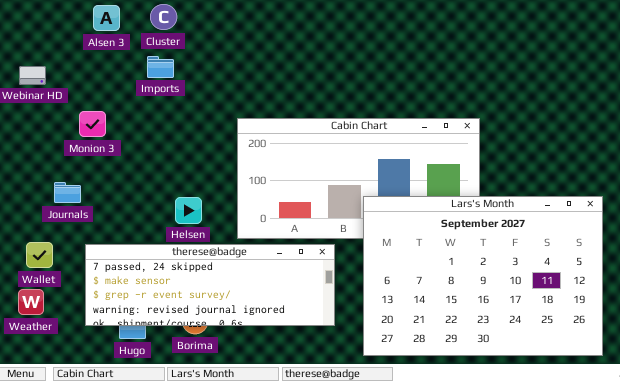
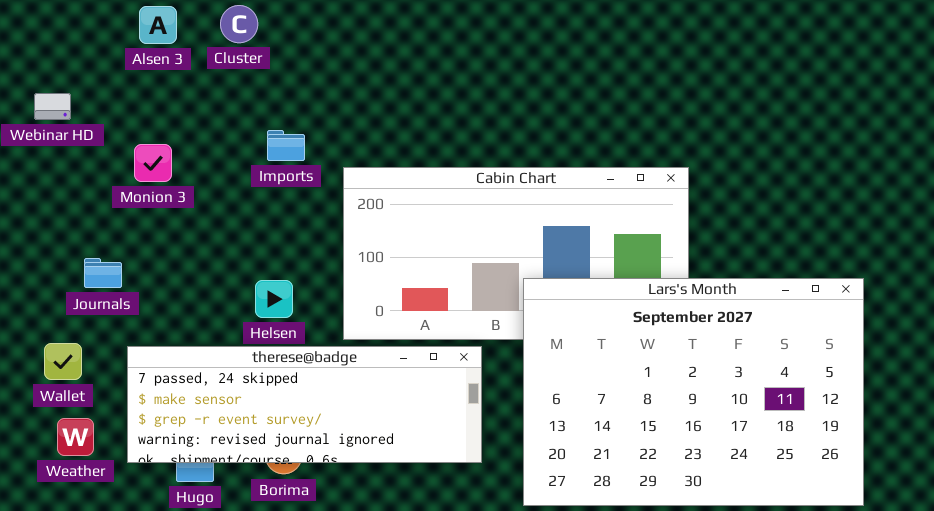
Imports: [147,56,174,78] -> [267,130,305,161], moved
Monion 3: [79,111,106,137] -> [134,144,172,182], moved
Weather: [18,289,44,315] -> [57,418,94,456], moved

